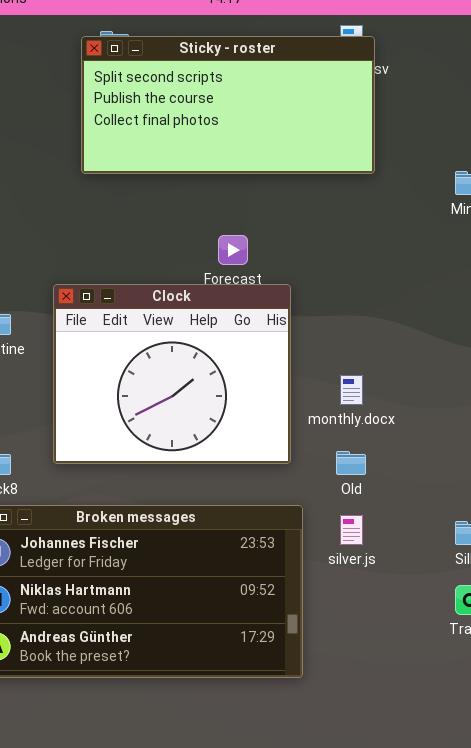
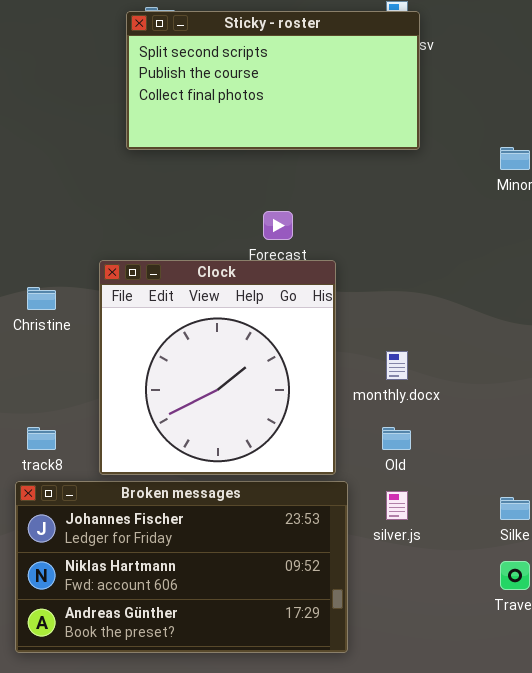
Clock: [53,284,291,464] -> [99,260,336,475], resized

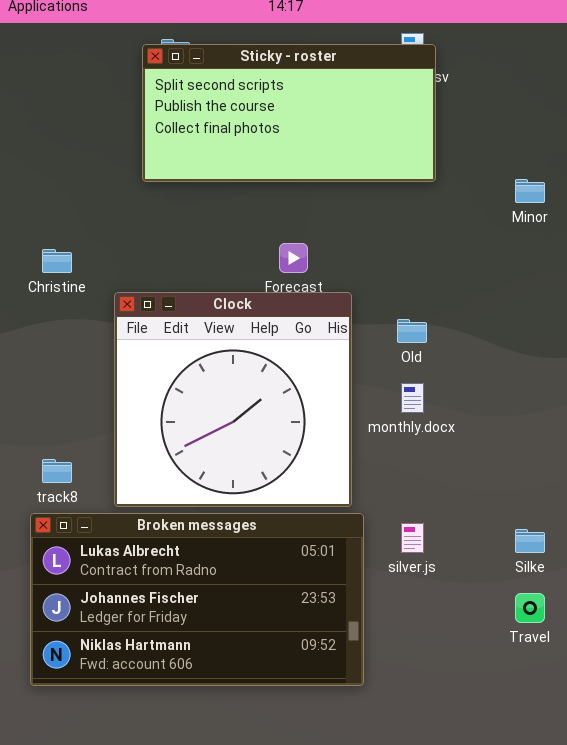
Christine: [27,287,56,310] -> [42,249,72,273], moved
Old: [382,427,411,450] -> [397,319,427,343], moved
Broken messages: [15,481,348,653] -> [30,513,364,686], scrolled up 1 row

